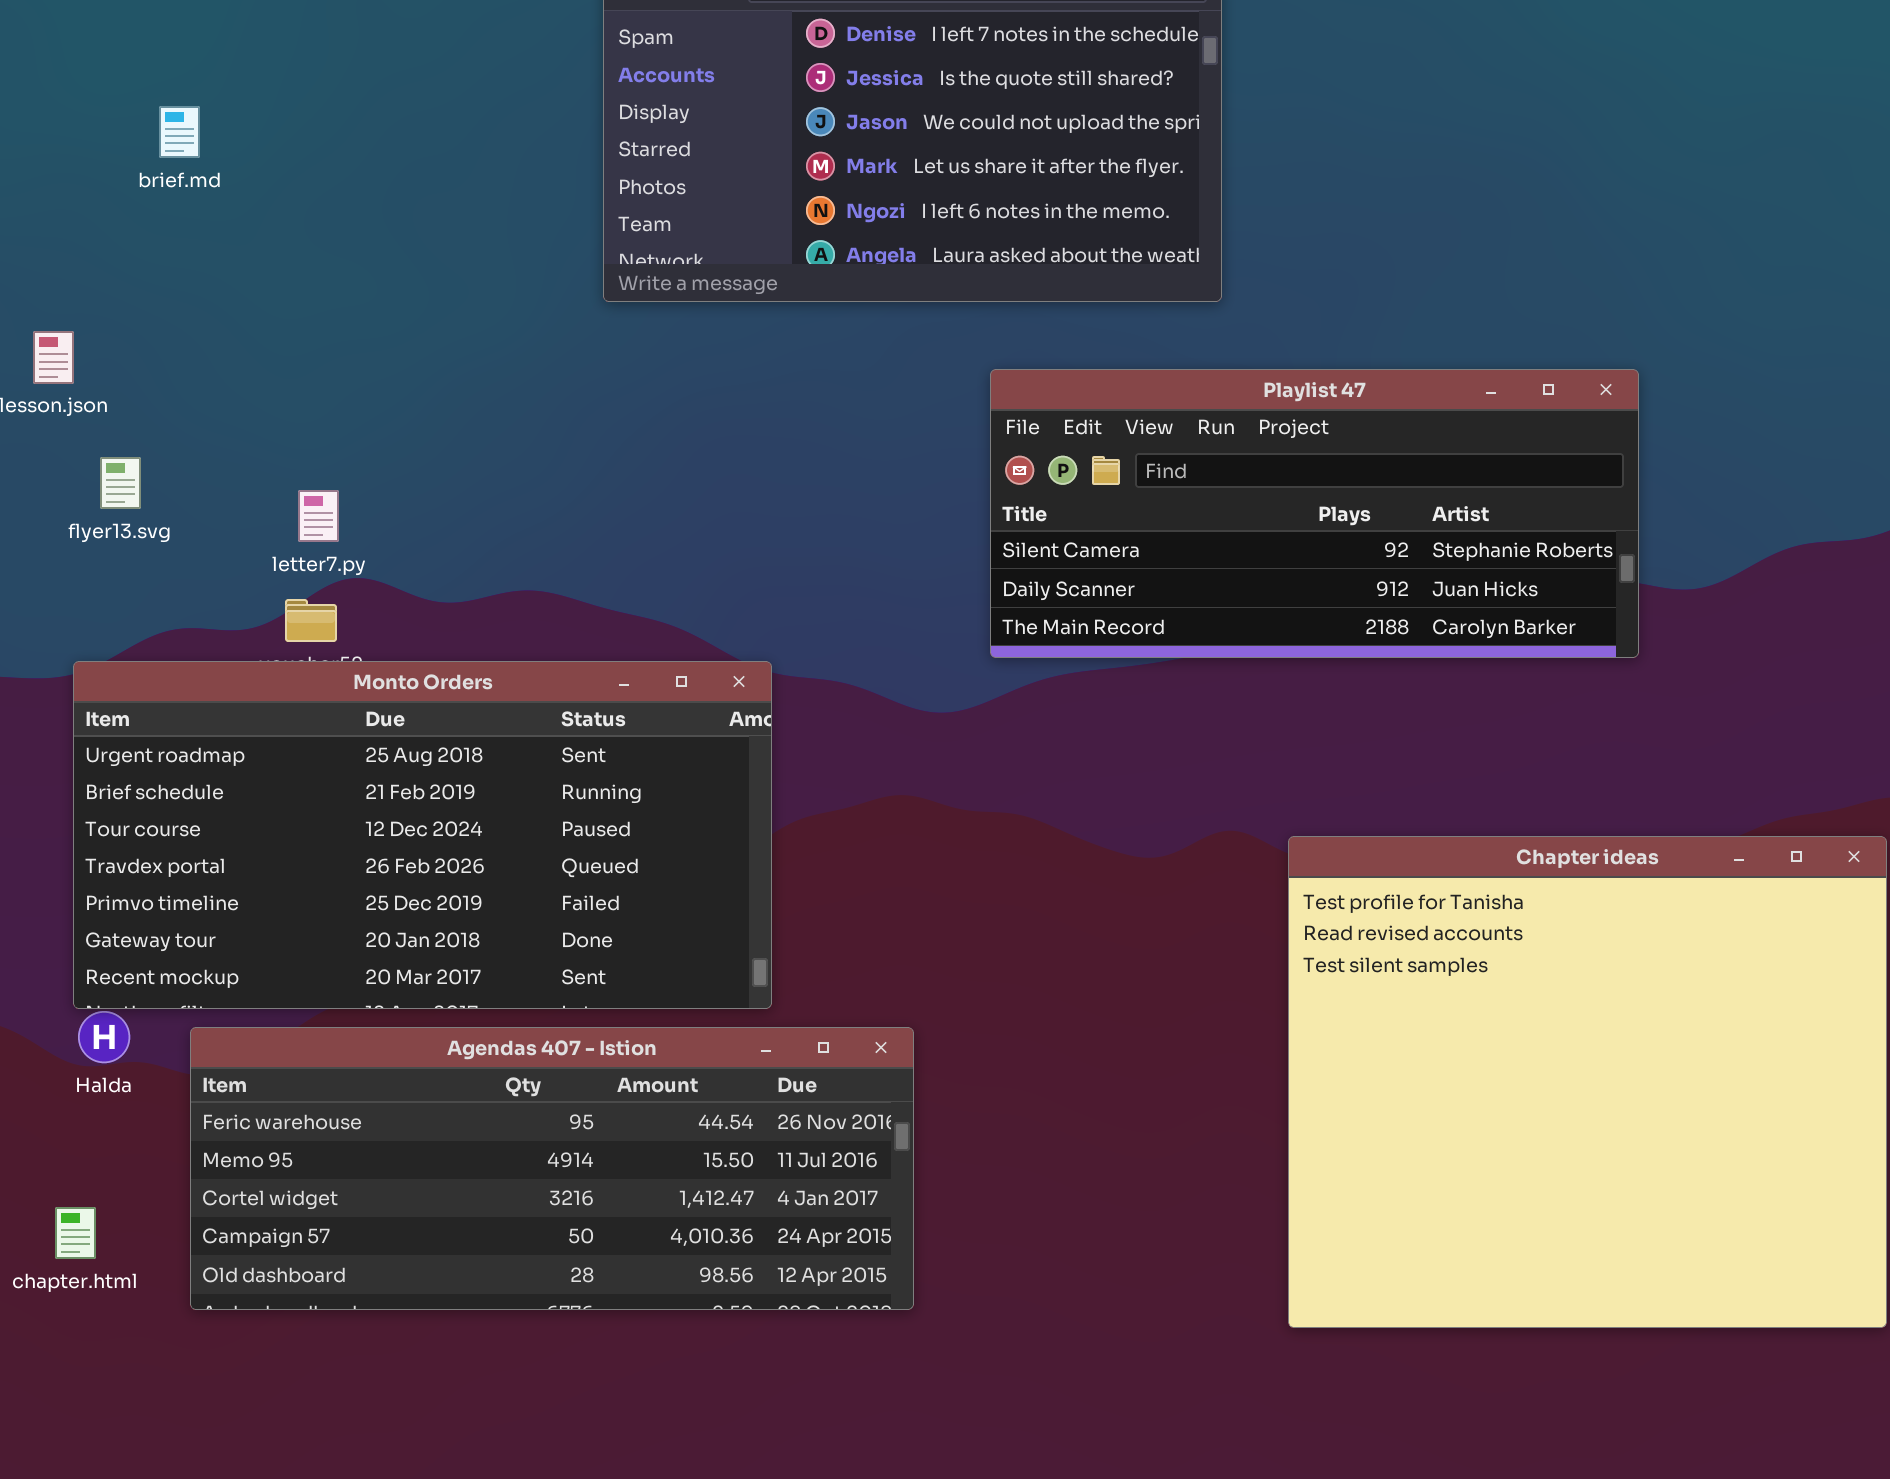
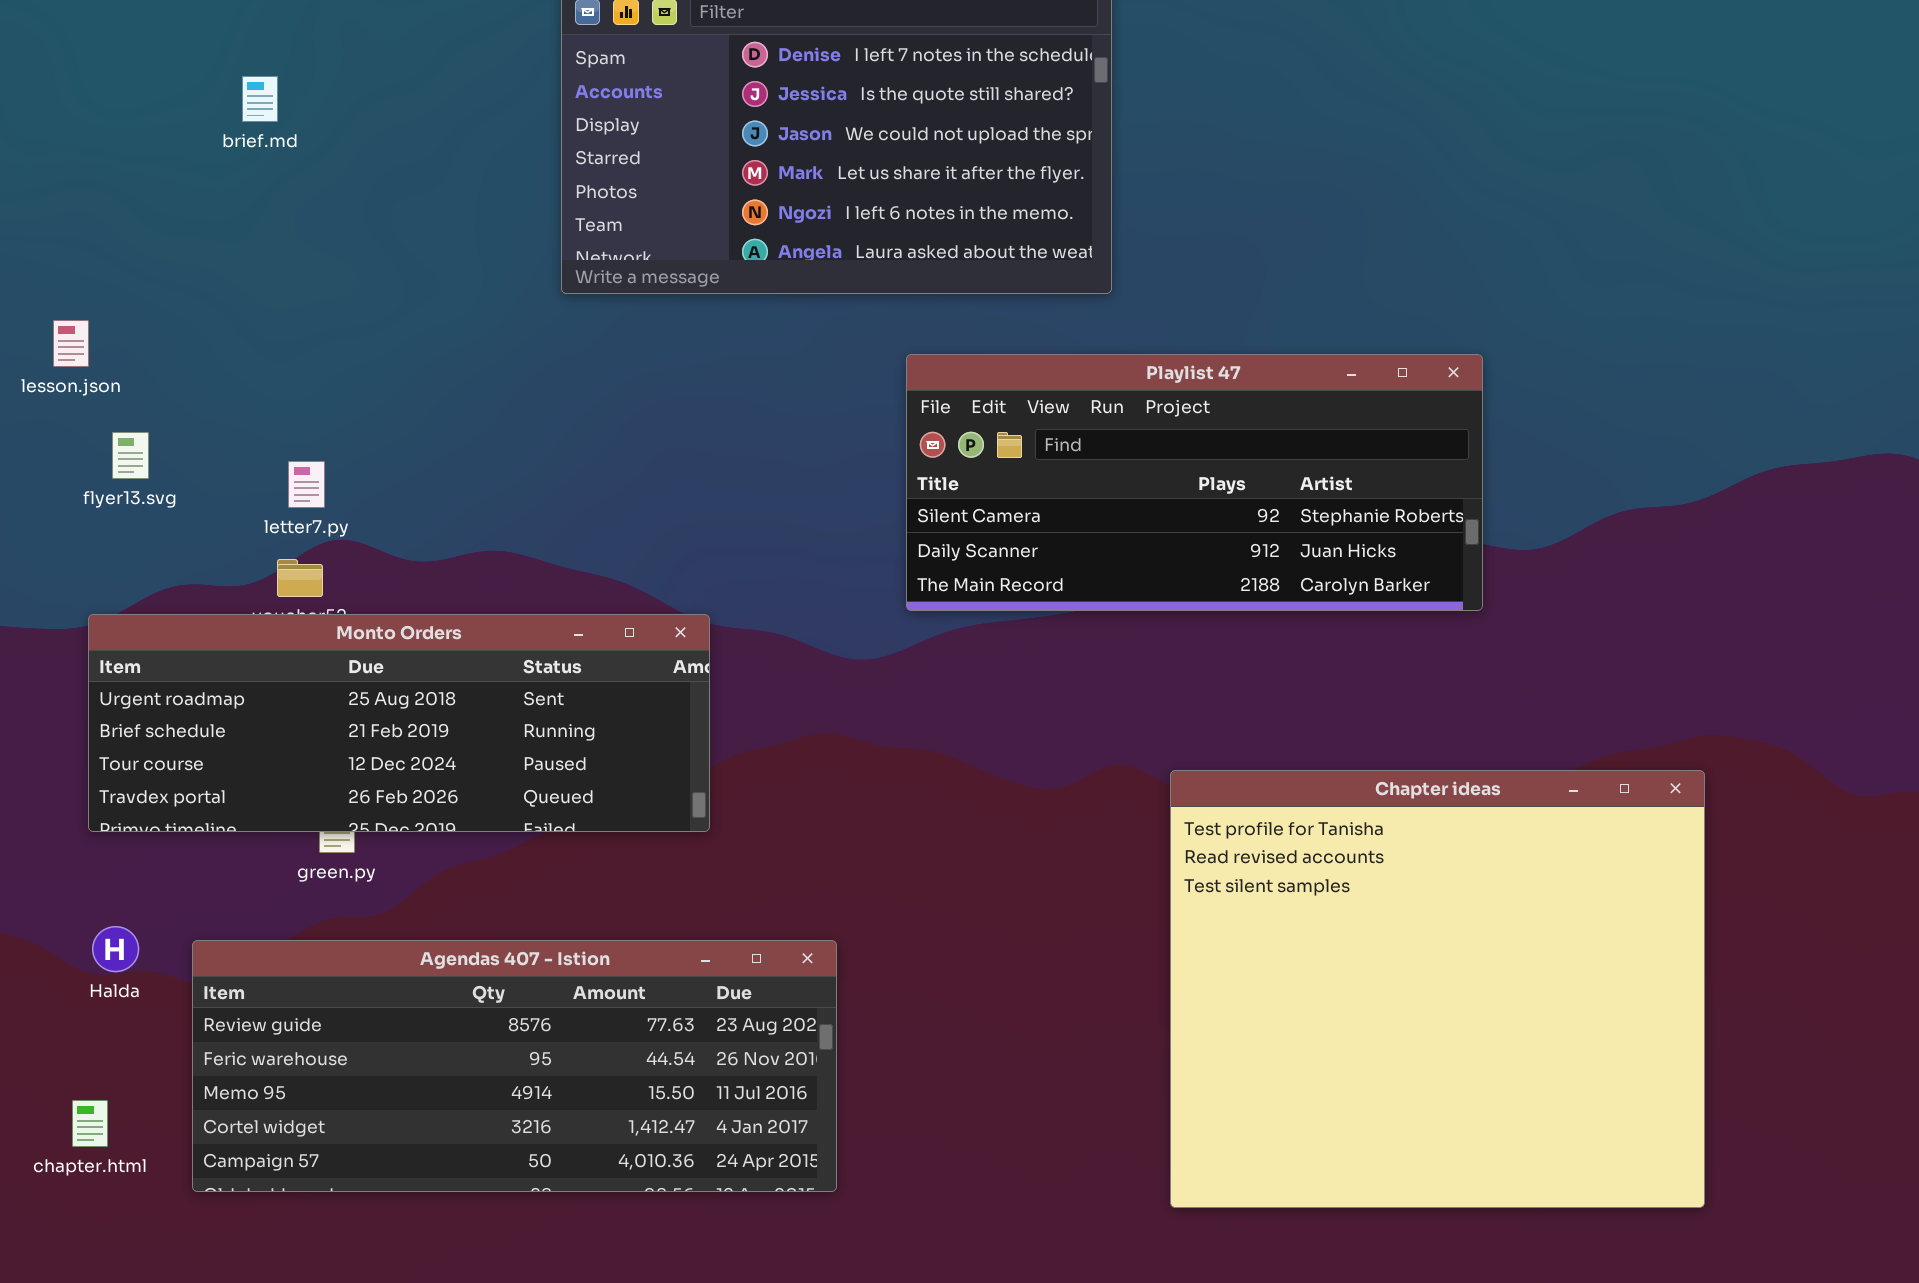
brief.md: [159,106,200,158] -> [242,76,278,122], moved
Monto Orders: [73,661,772,1009] -> [88,614,710,832], resized
Agendas 407 - Istion: [190,1027,914,1310] -> [192,940,837,1192], scrolled up 1 row

